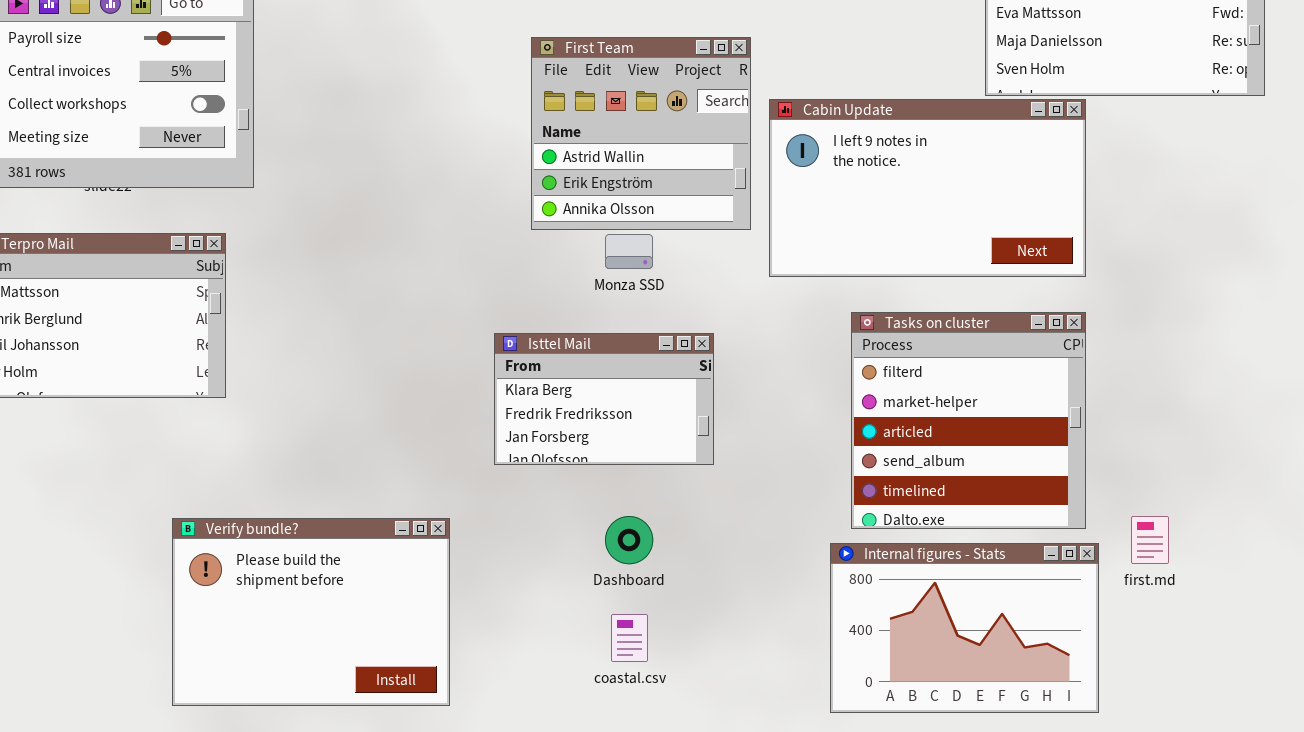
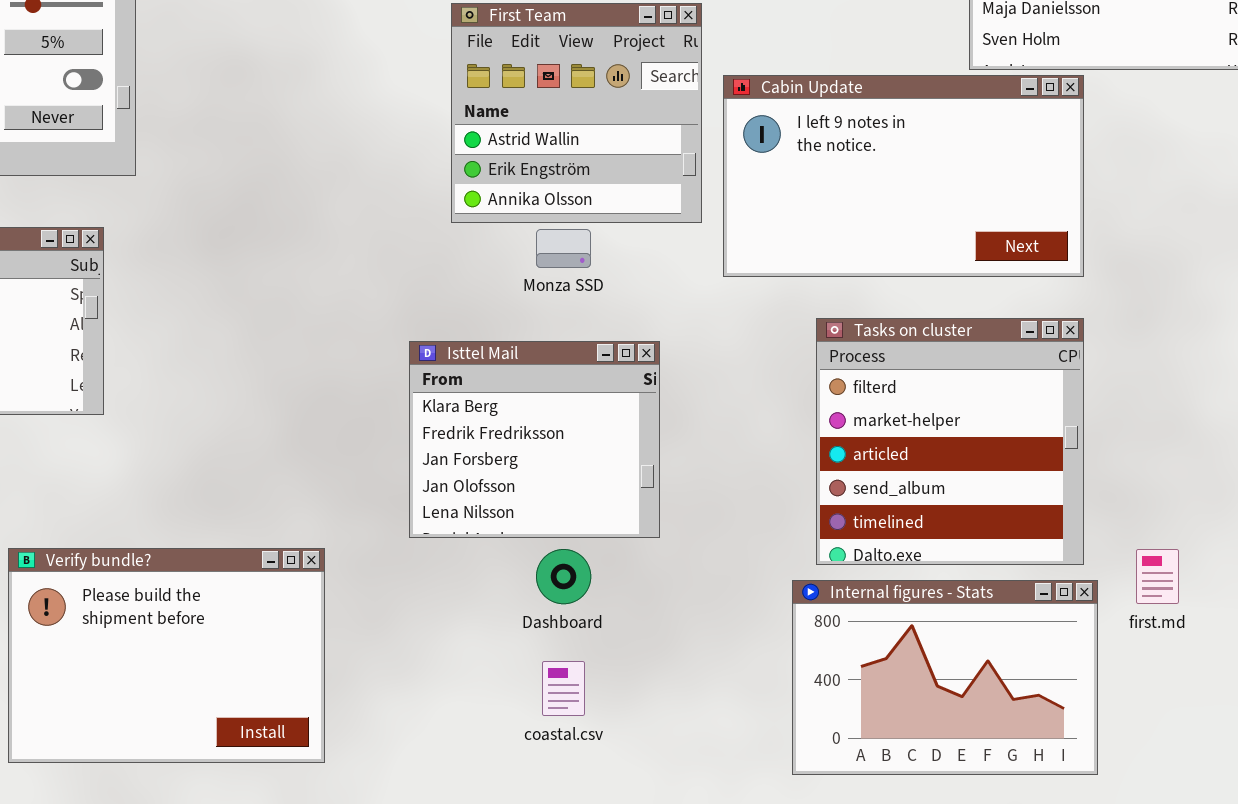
Isttel Mail: [494,333,714,465] -> [409,341,660,538], resized
Verify bundle?: [172,518,450,706] -> [8,548,325,763], moved

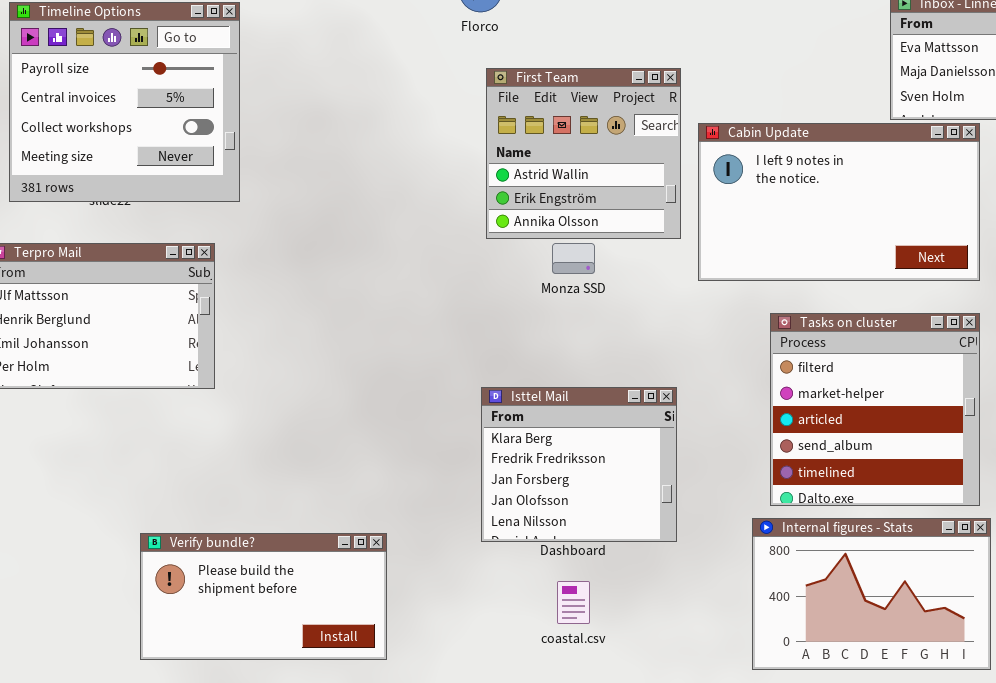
Isttel Mail: [409,341,660,538] -> [481,387,677,542], moved
Verify bundle?: [8,548,325,763] -> [140,533,387,660], resized

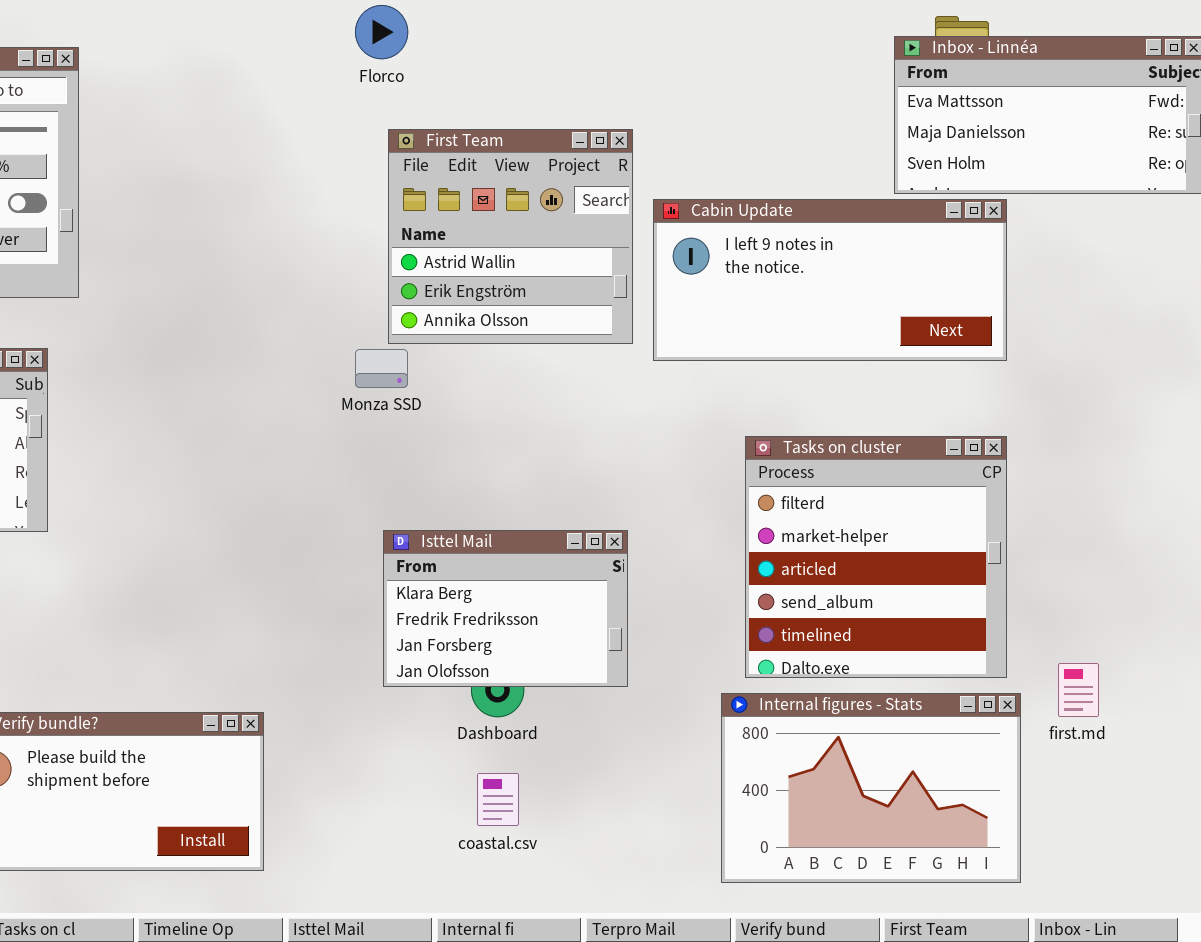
Cabin Update: [698,123,980,281] -> [653,199,1007,361], resized
Monza SSD: [552,243,595,274] -> [355,349,408,388], moved
Isttel Mail: [481,387,677,542] -> [383,530,628,687], resized

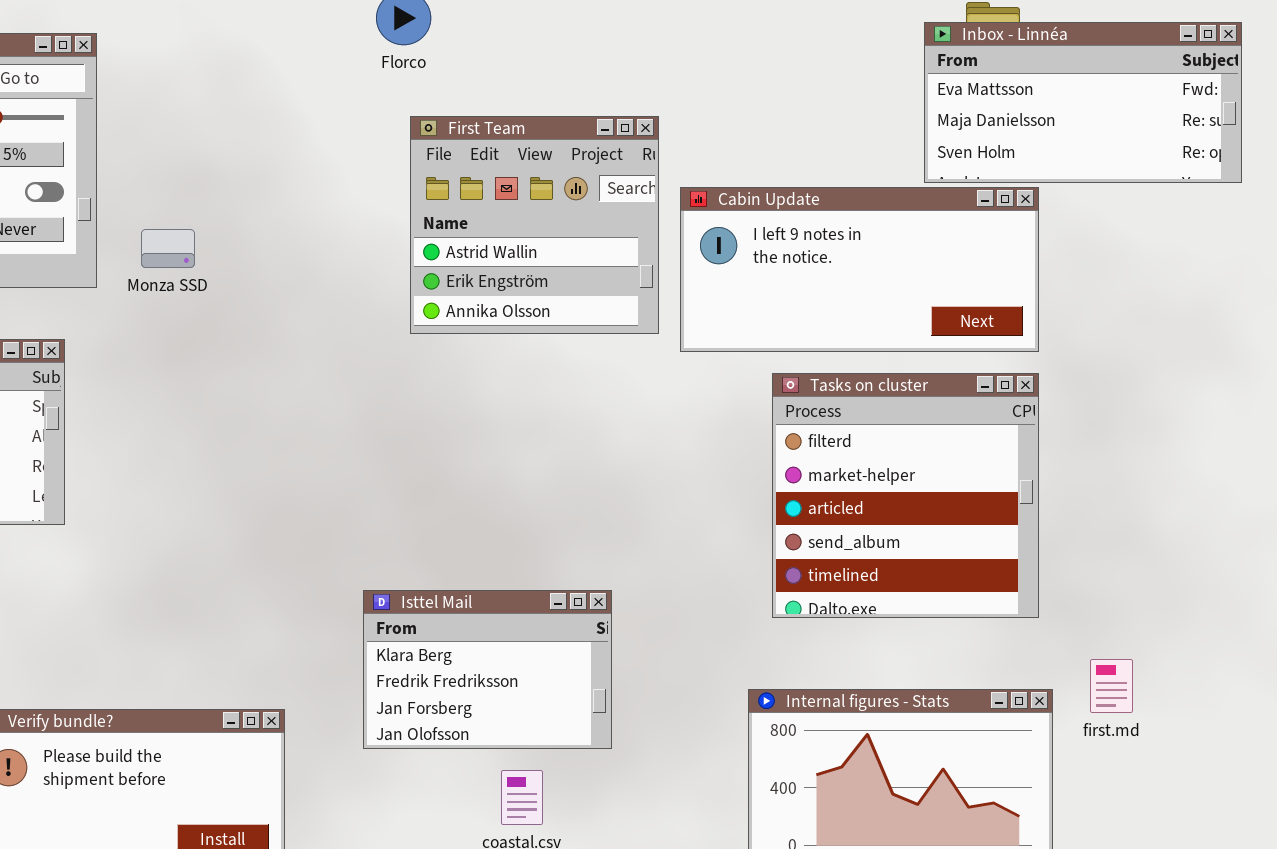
Monza SSD: [355,349,408,388] -> [141,229,195,268], moved
Tasks on cluster: [745,436,1007,678] -> [772,373,1039,618], moved
Isttel Mail: [383,530,628,687] -> [363,590,612,749], moved

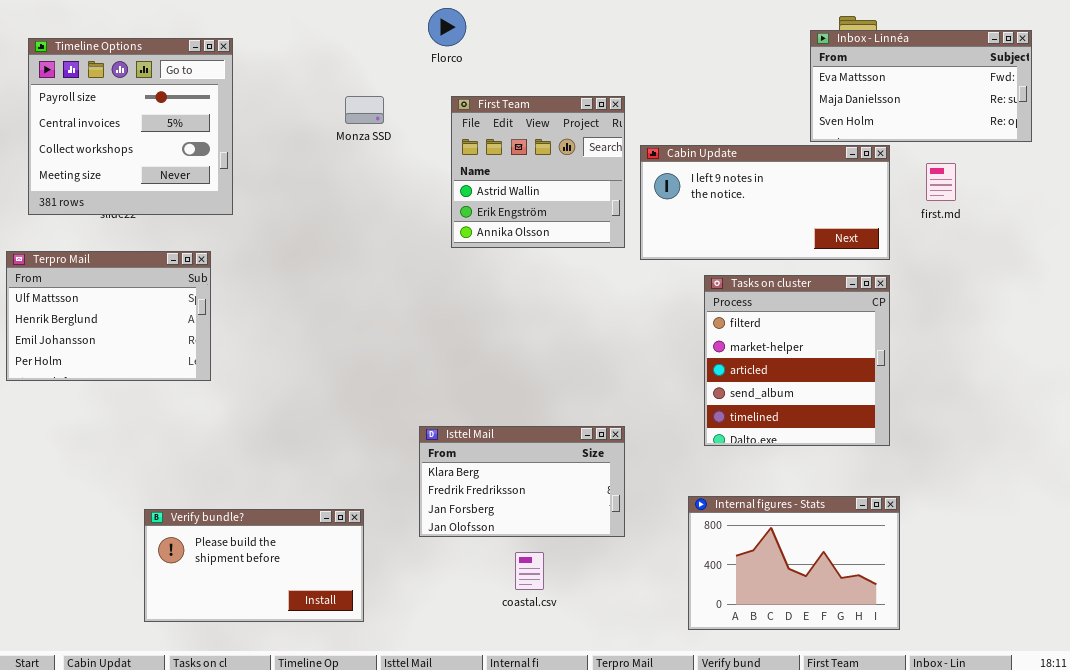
Monza SSD: [141,229,195,268] -> [345,96,384,124], moved
Isttel Mail: [363,590,612,749] -> [419,426,625,537], resized
first.md: [1090,659,1133,713] -> [926,163,956,201], moved

